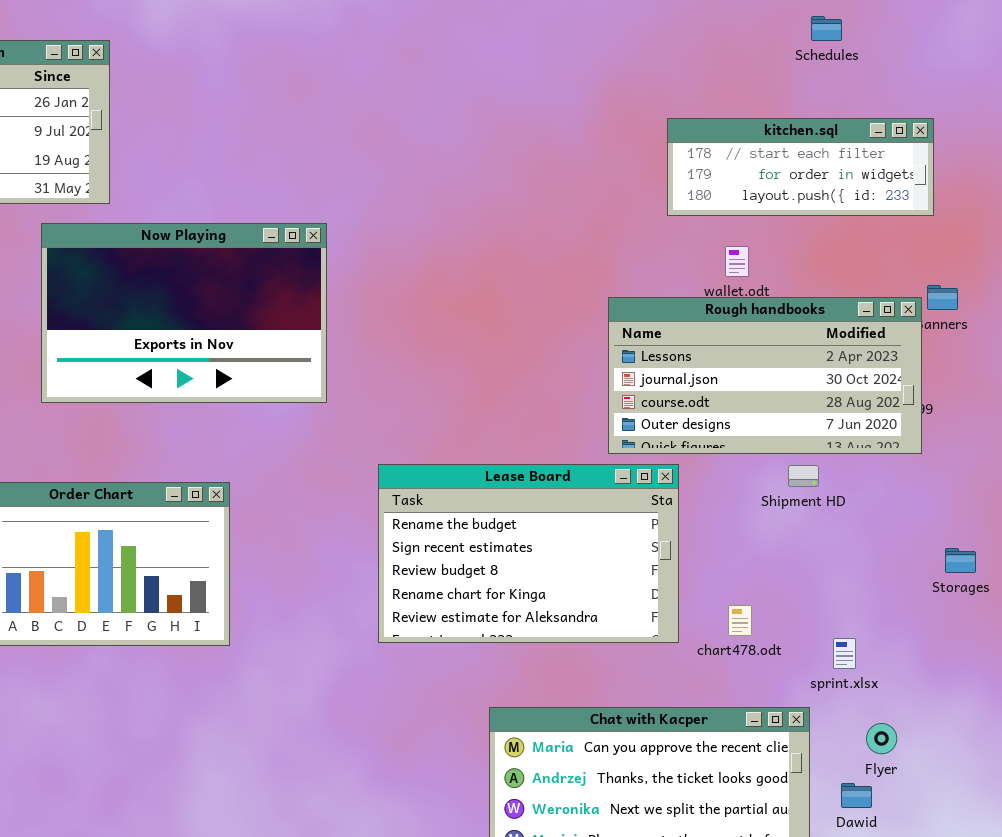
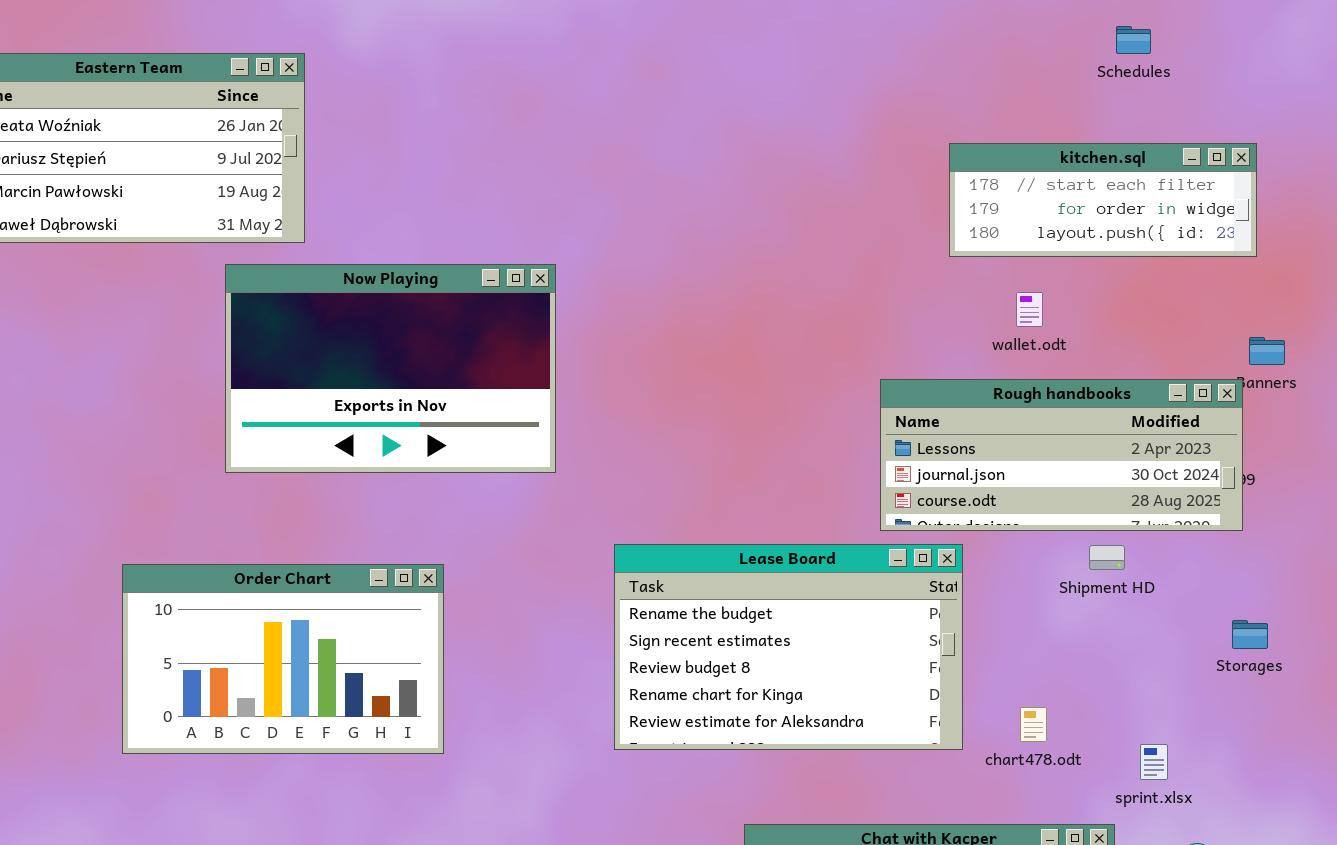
Rough handbooks: [608,297,922,454] -> [880,379,1243,531], resized
Storages: [945,548,976,573] -> [1232,620,1268,649], moved

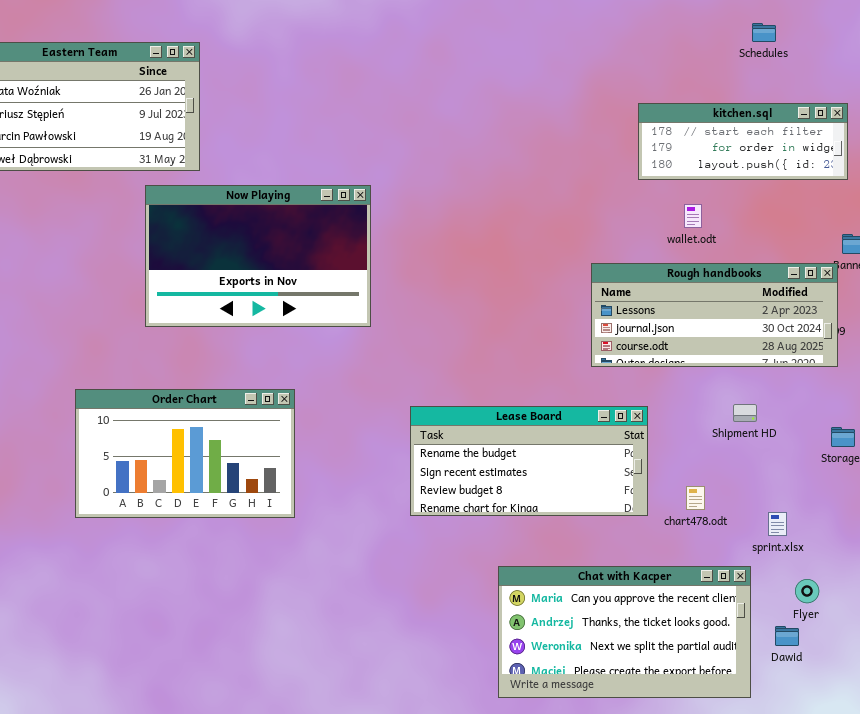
Lease Board: [614,544,963,750] -> [410,406,648,516], resized
Shipment HD: [1089,545,1125,570] -> [733,404,757,422], moved

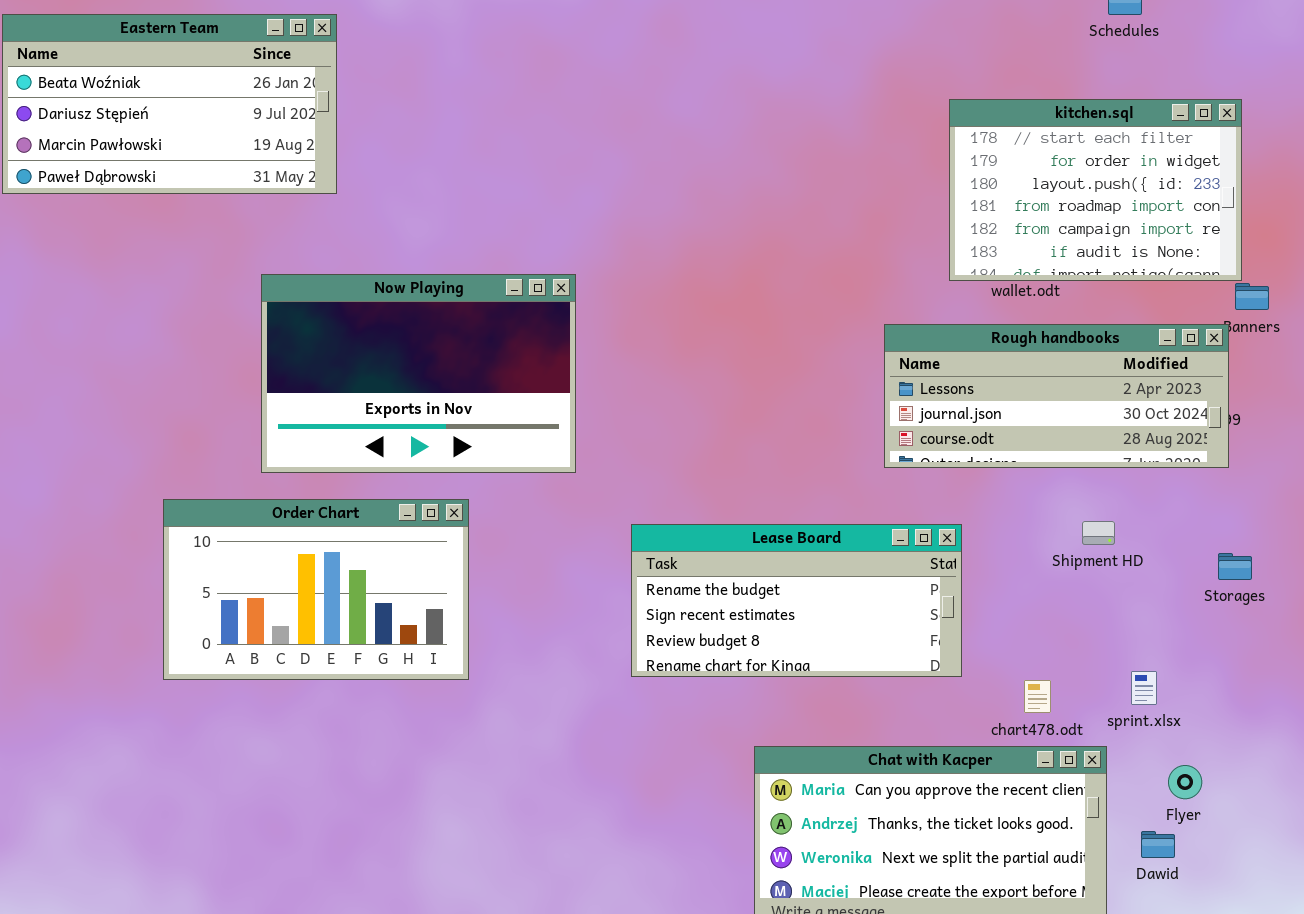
kitchen.sql: [638,103,848,180] -> [949,99,1242,281], resized
Now Playing: [145,185,371,327] -> [261,274,576,473], moved
chart478.odt: [686,486,705,510] -> [1024,680,1051,713], moved

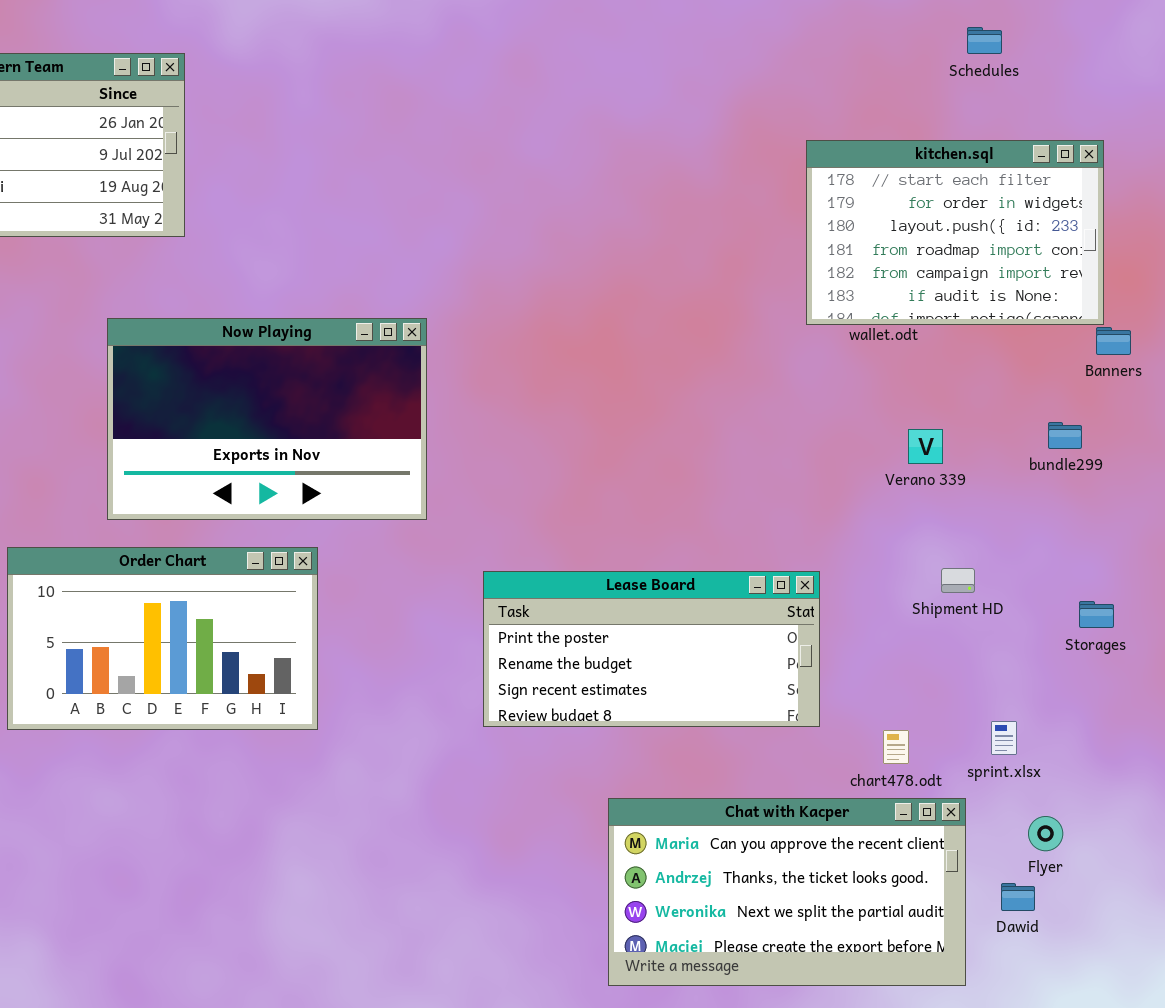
Rough handbooks: [884,324,1229,468] -> none, closed
Lease Board: [631,524,962,677] -> [483,571,820,727], scrolled up 1 row

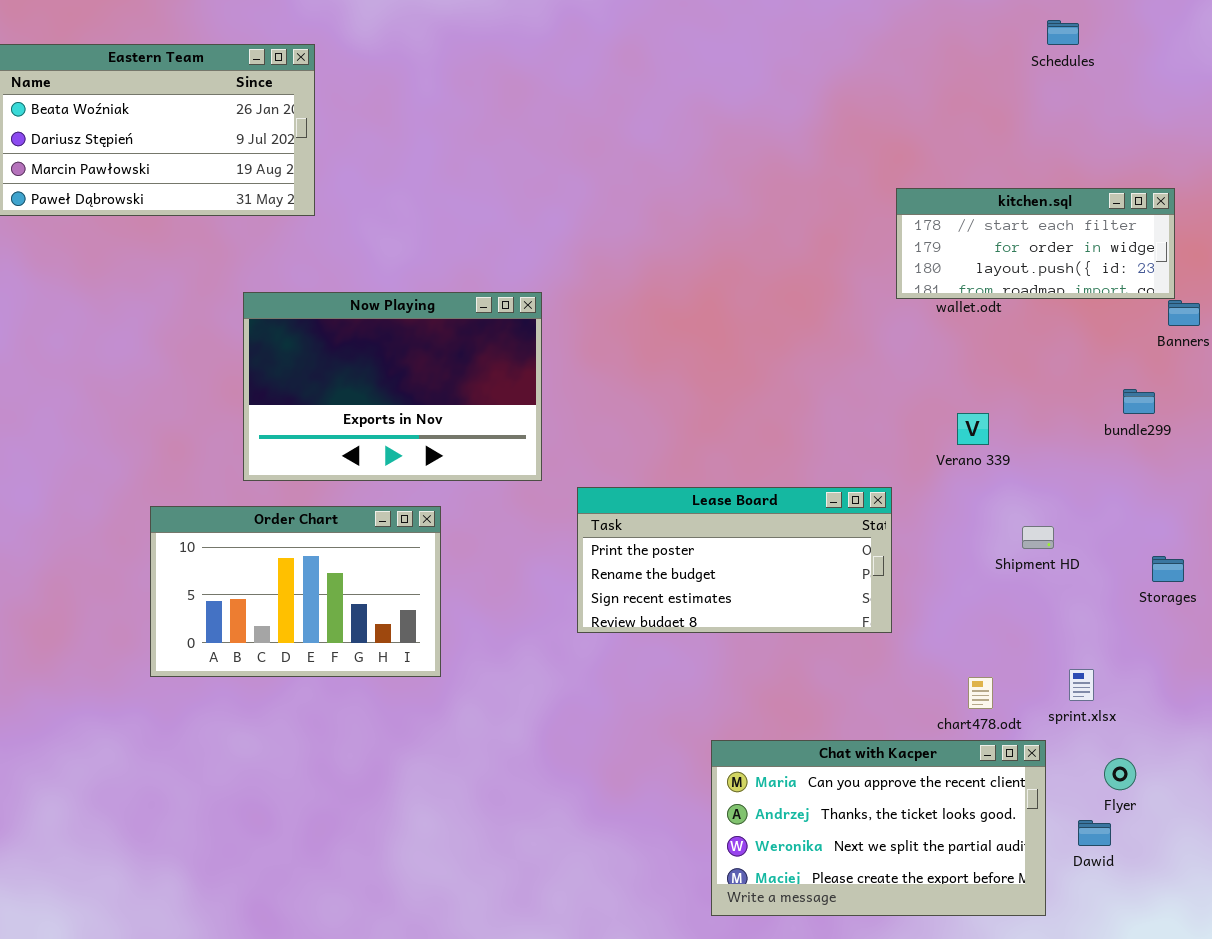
kitchen.sql: [806,140,1104,325] -> [896,188,1175,299], resized
Verano 339: [908,429,943,464] -> [957,413,989,445], moved
Lease Board: [483,571,820,727] -> [577,487,892,633], moved

